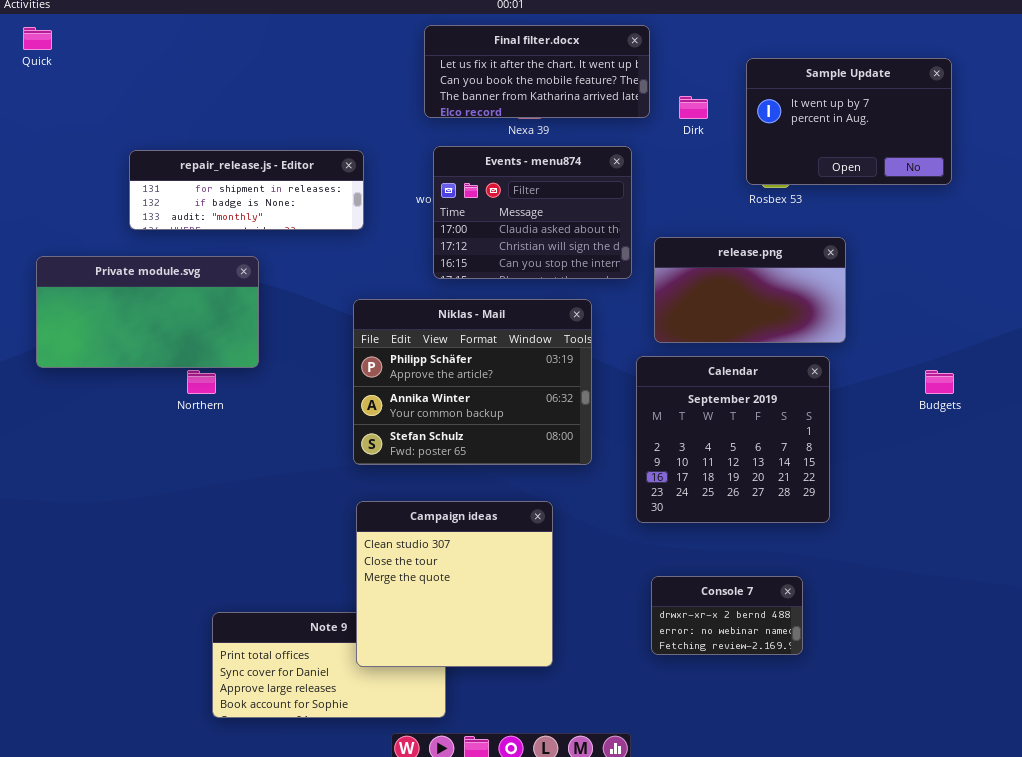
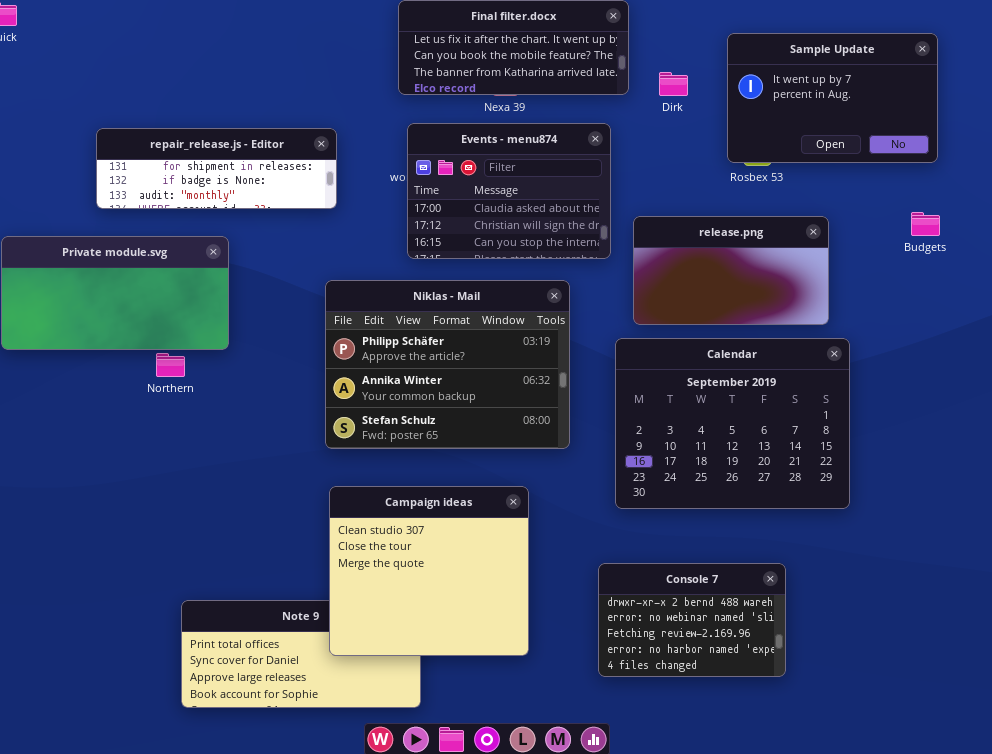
Calendar: [636,356,830,523] -> [615,338,850,509], resized
Budgets: [925,370,954,394] -> [911,212,940,236], moved
Console 7: [651,576,803,655] -> [598,563,786,677], resized

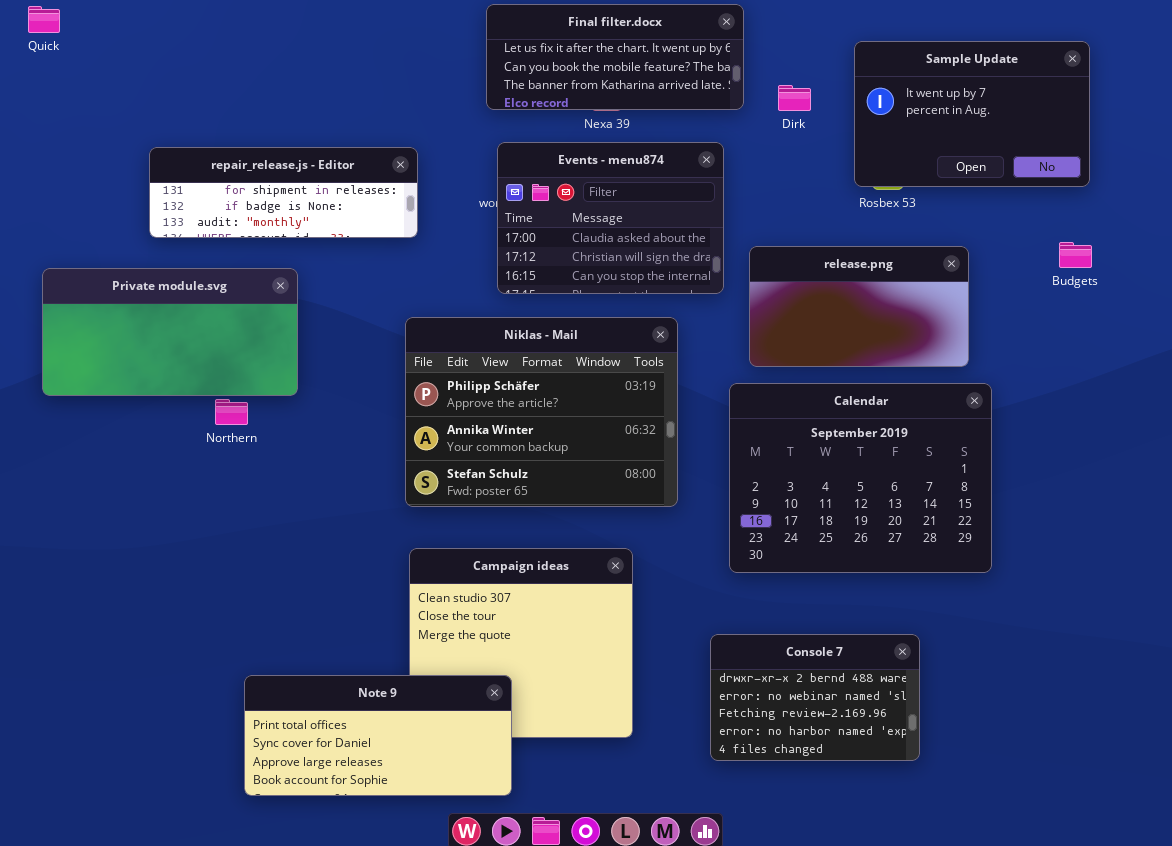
Note 9: [181,600,421,708] -> [244,675,512,796], raised

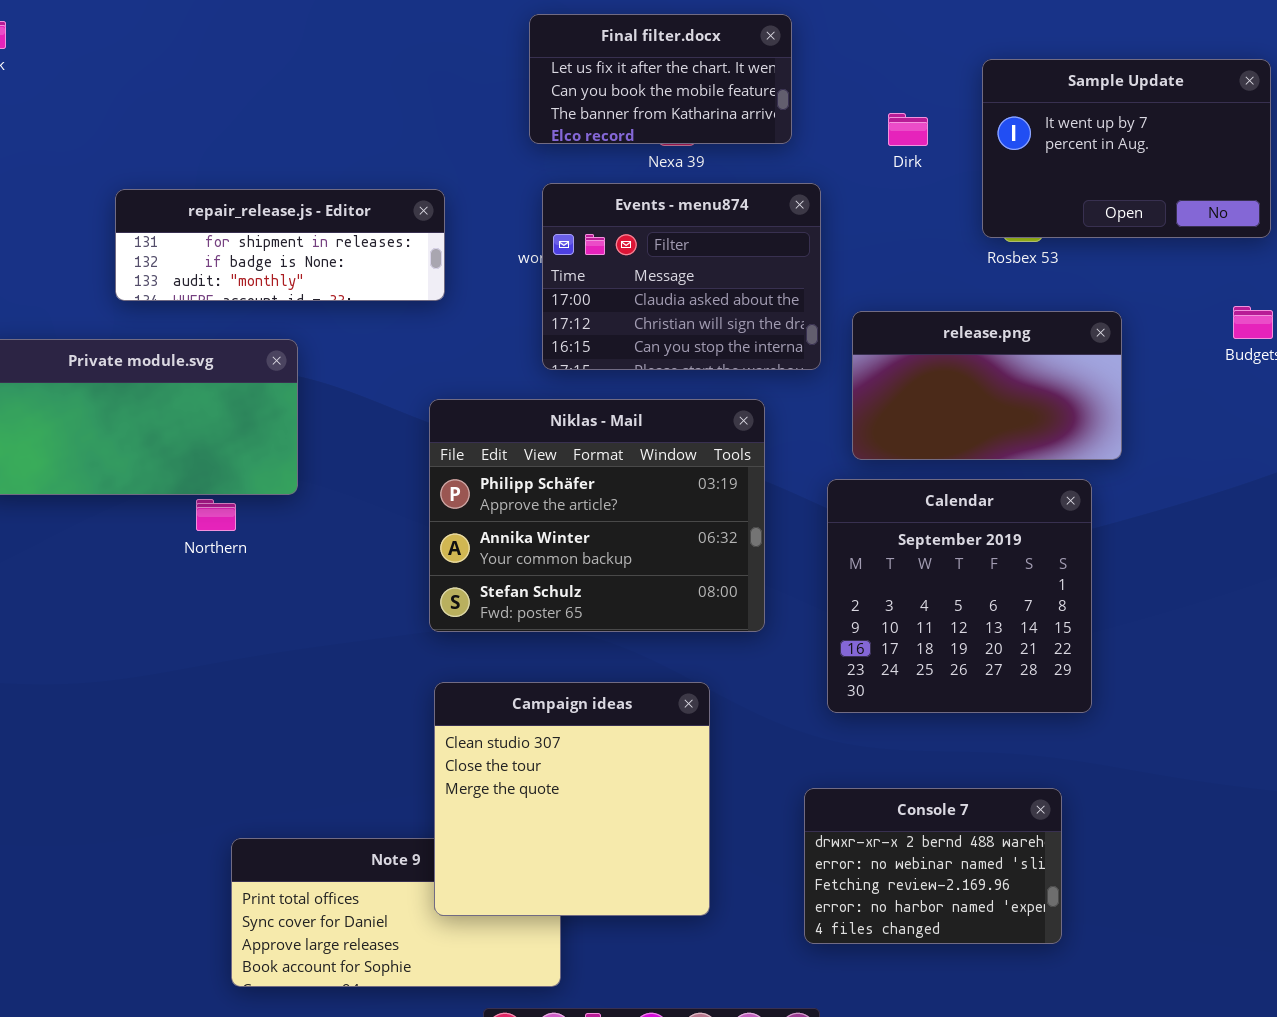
Final filter.docx: [486,4,744,110] -> [529,14,792,144], resized
Calendar: [729,383,992,573] -> [827,479,1092,713], resized
Campaign ideas: [409,548,633,738] -> [434,682,710,916], raised

